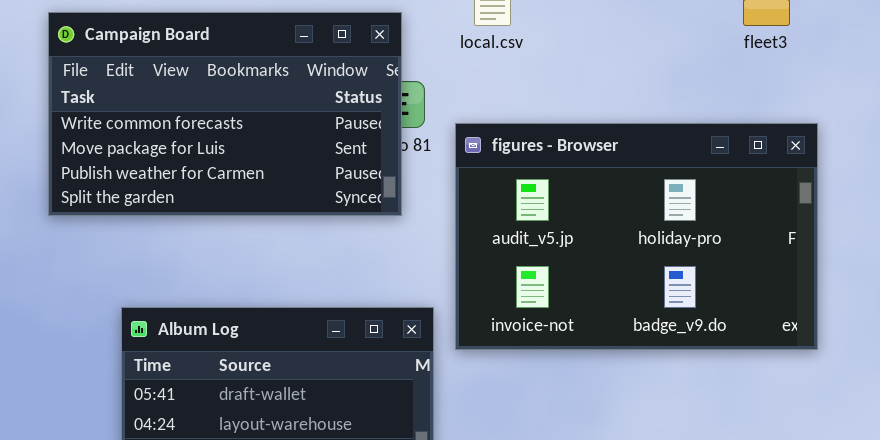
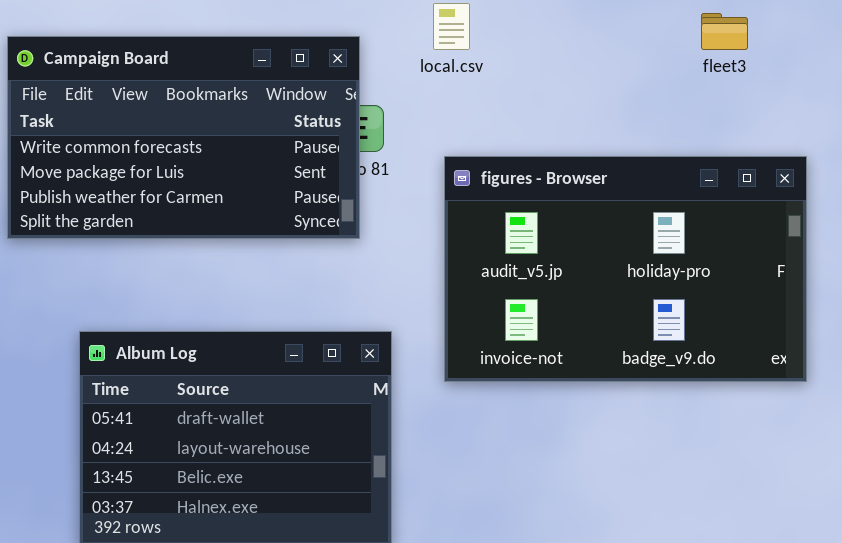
figures - Browser: [455,123,818,350] -> [444,156,807,382], moved

